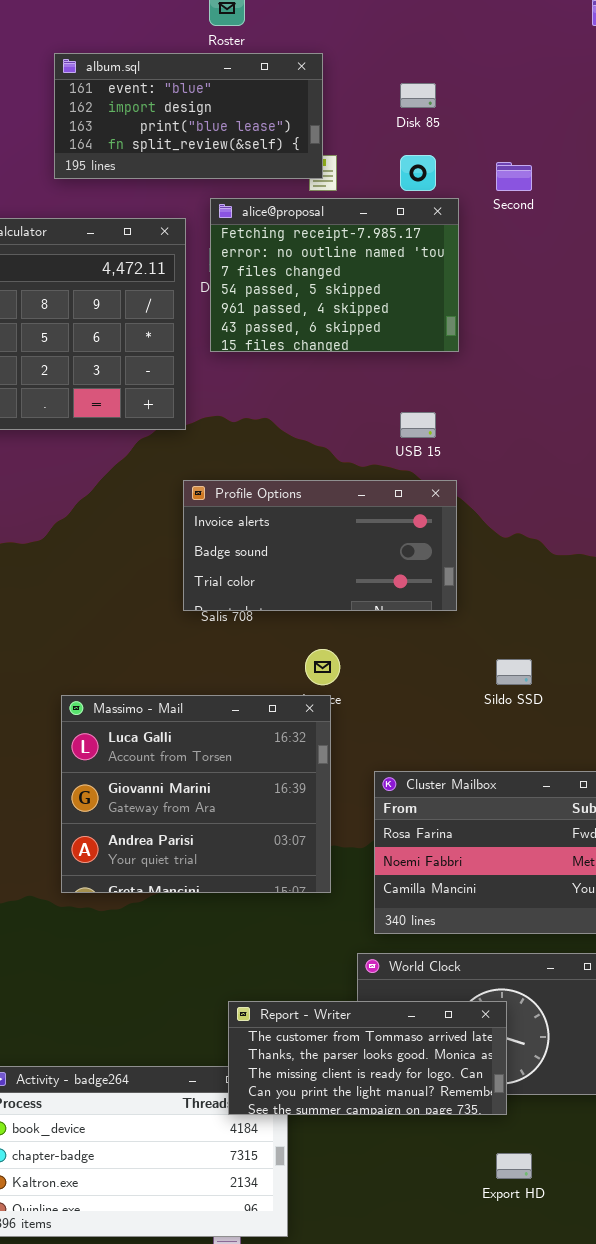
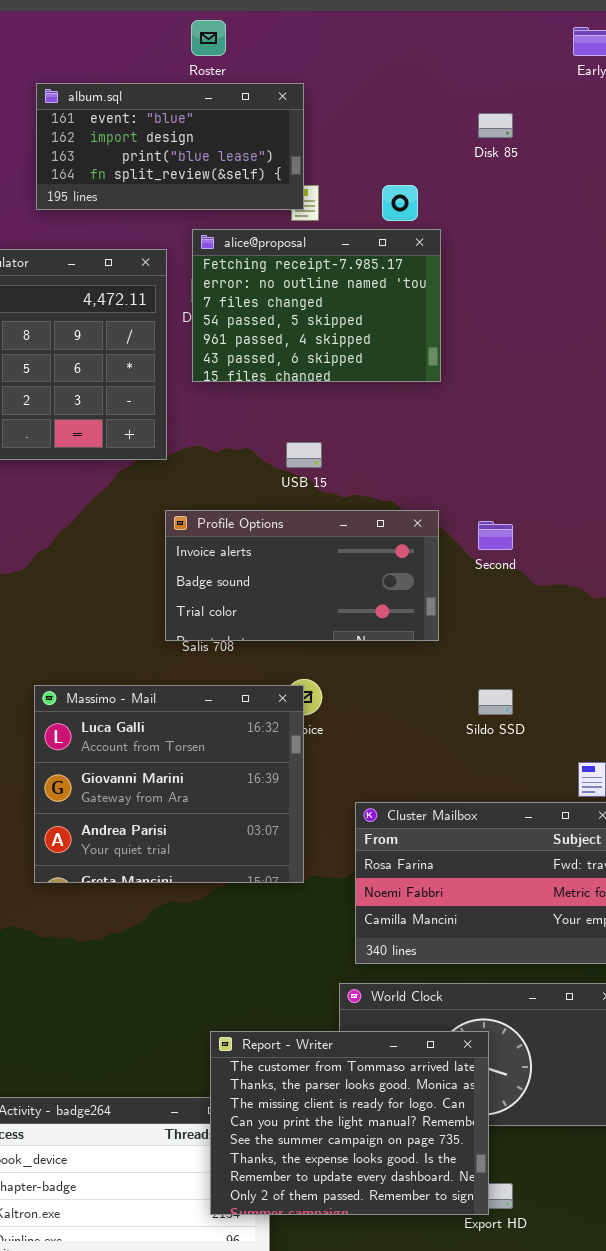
Disk 85: [400,83,436,108] -> [478,113,513,138], moved
Second: [496,162,532,191] -> [478,521,513,550], moved
USB 15: [400,412,436,438] -> [286,442,322,468], moved
Massimo - Mail: [61,695,331,893] -> [34,685,304,883], moved
Report - Writer: [228,1001,507,1115] -> [210,1031,489,1215], resized

